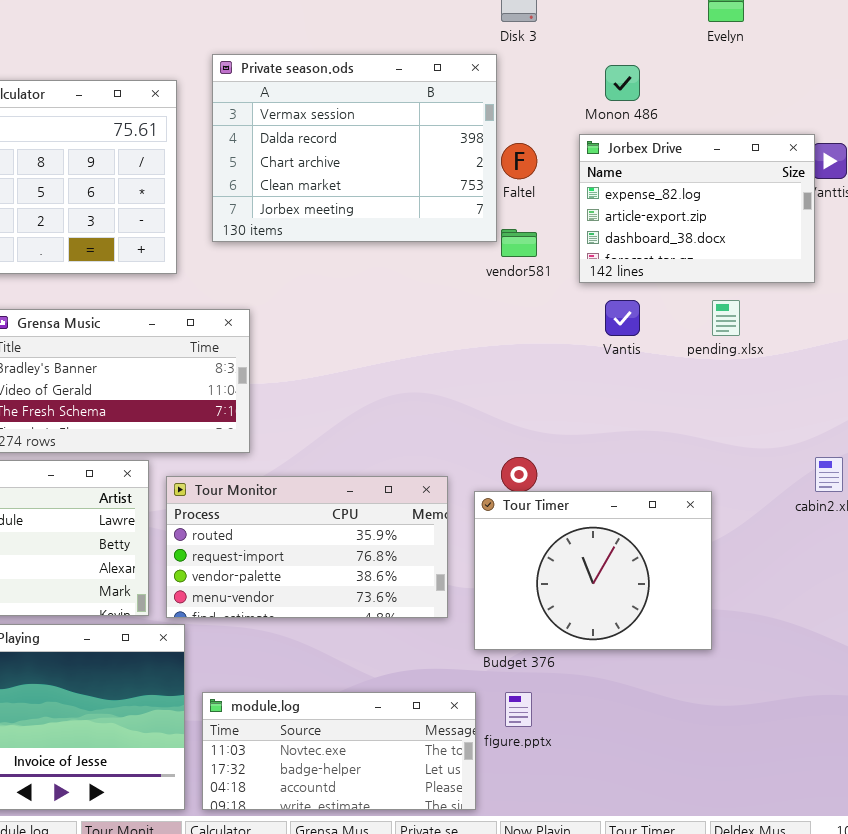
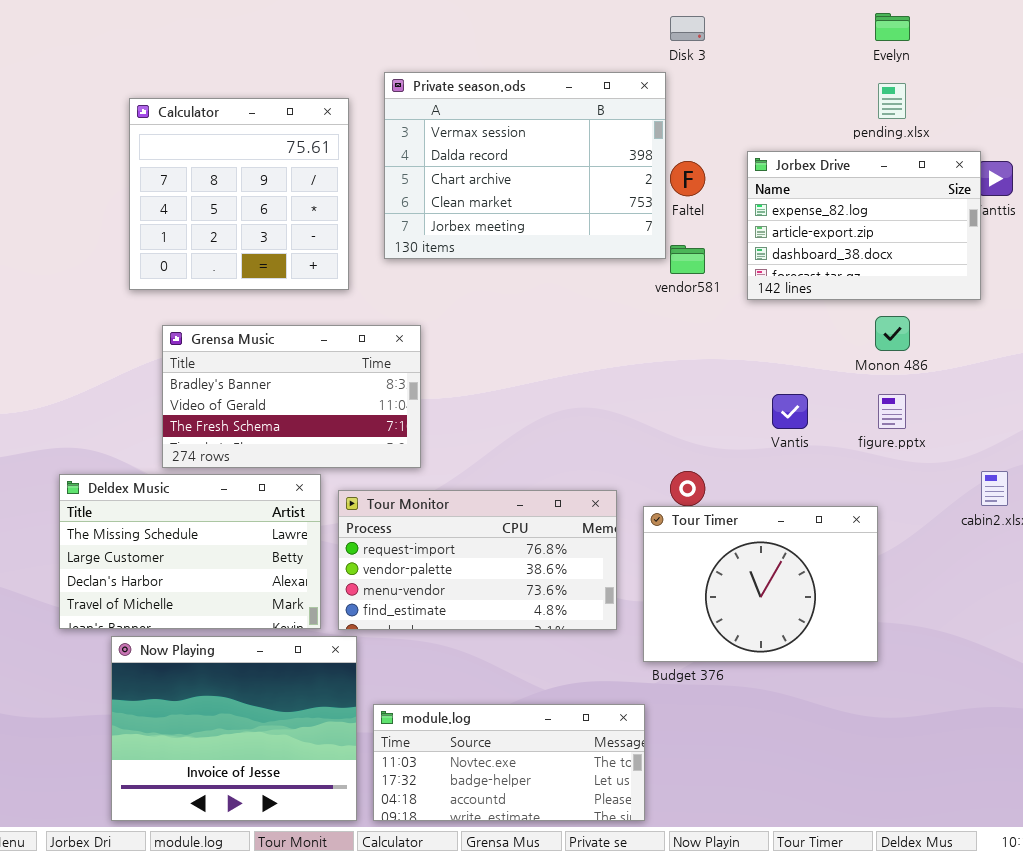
Monon 486: [605,65,640,101] -> [875,316,910,351], moved
Vantis: [605,300,640,336] -> [772,394,808,429], moved
pending.xlsx: [712,300,740,336] -> [878,83,906,119], moved
Tour Monitor: [166,476,448,618] -> [338,490,617,630], scrolled down 1 row
figure.pptx: [505,692,532,727] -> [878,394,906,429], moved

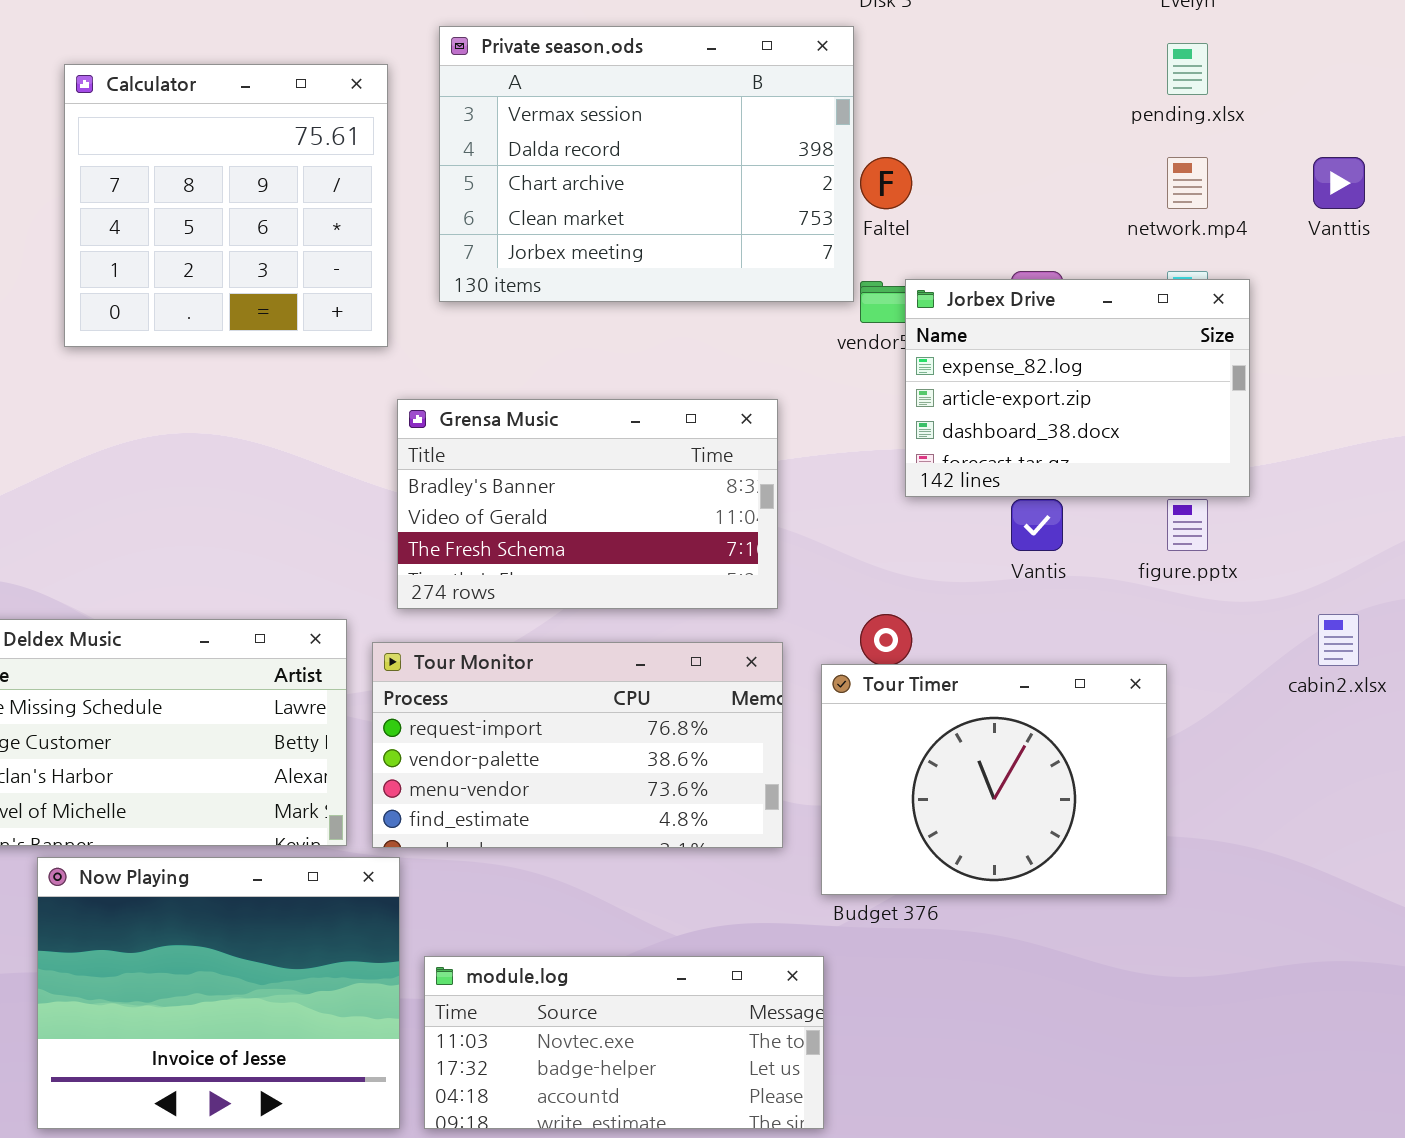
Jorbex Drive: [747,151,981,300] -> [905,279,1250,497], moved
Grensa Music: [162,325,421,468] -> [397,399,778,609], moved

